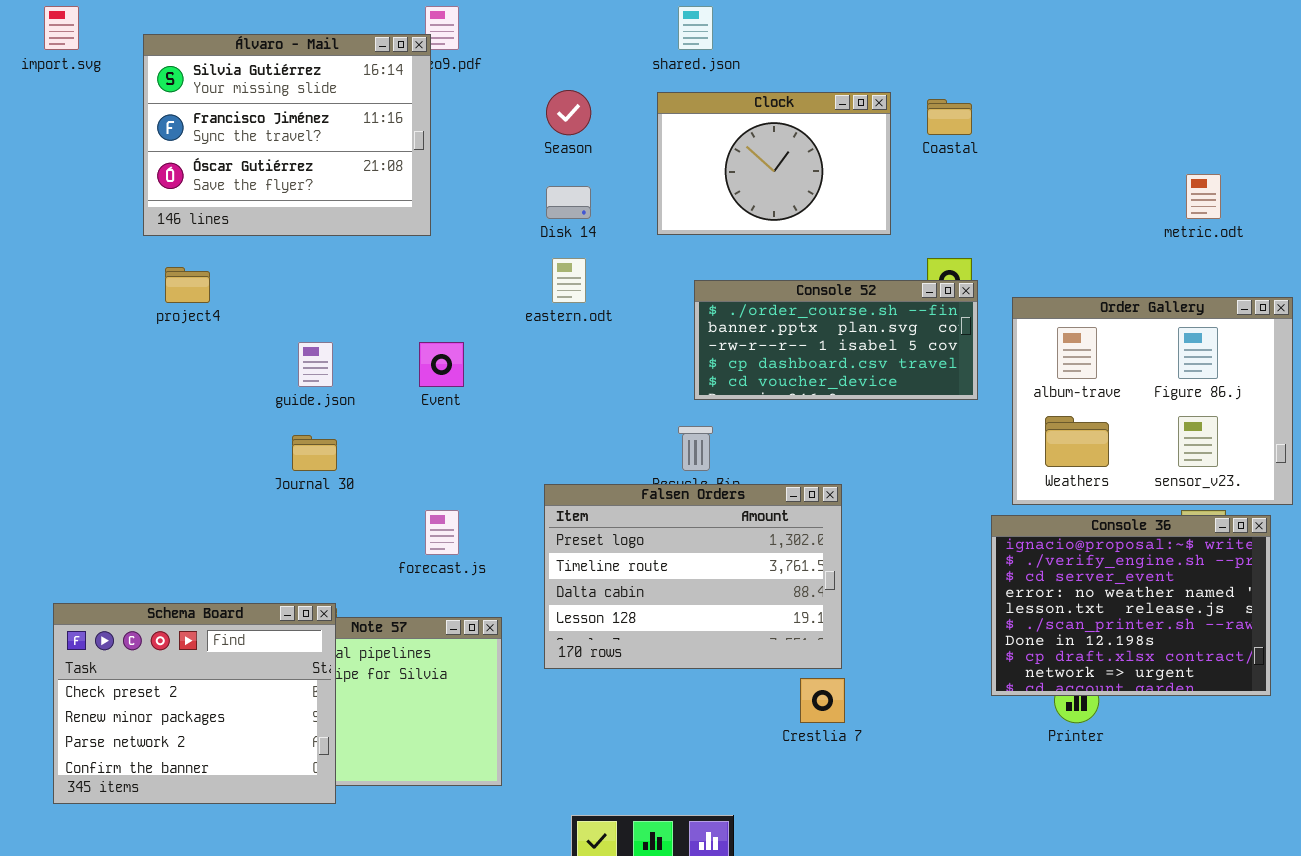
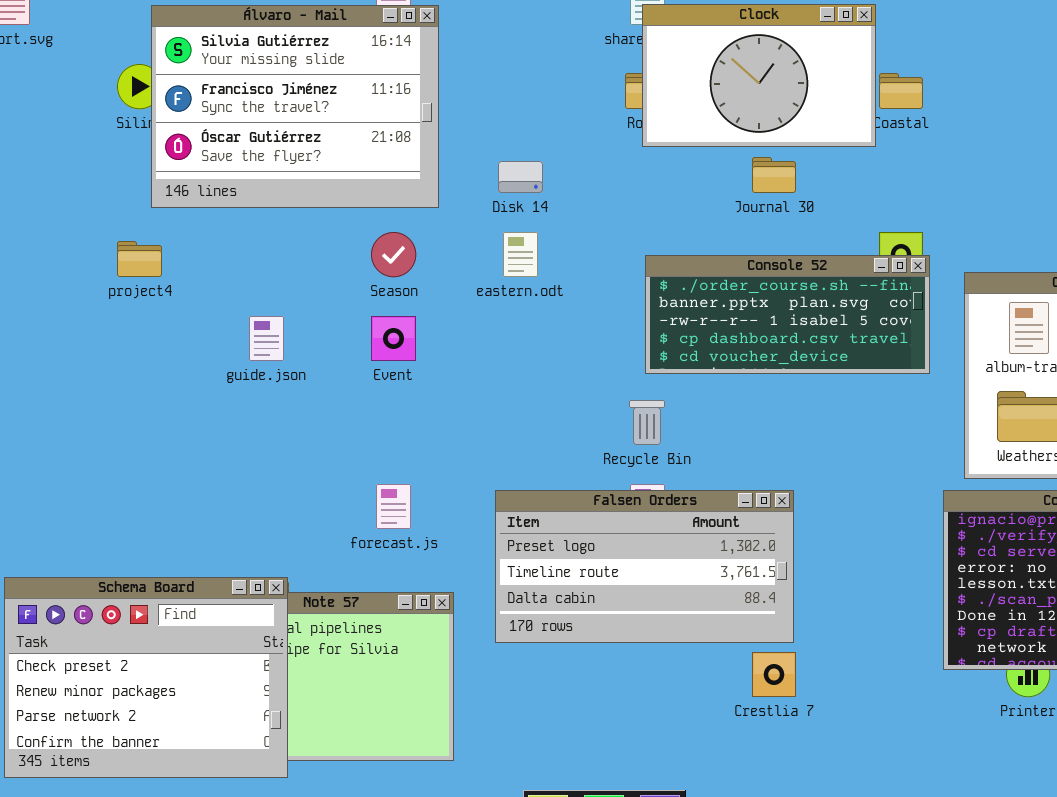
Álvaro - Mail: [143,34,431,236] -> [151,5,439,208], moved
Season: [546,90,591,135] -> [371,232,416,277], moved
Clock: [657,92,891,235] -> [642,4,876,147], moved
Journal 30: [292,435,337,471] -> [752,157,796,193], moved
Falsen Orders: [544,484,842,669] -> [495,490,794,643], resized

